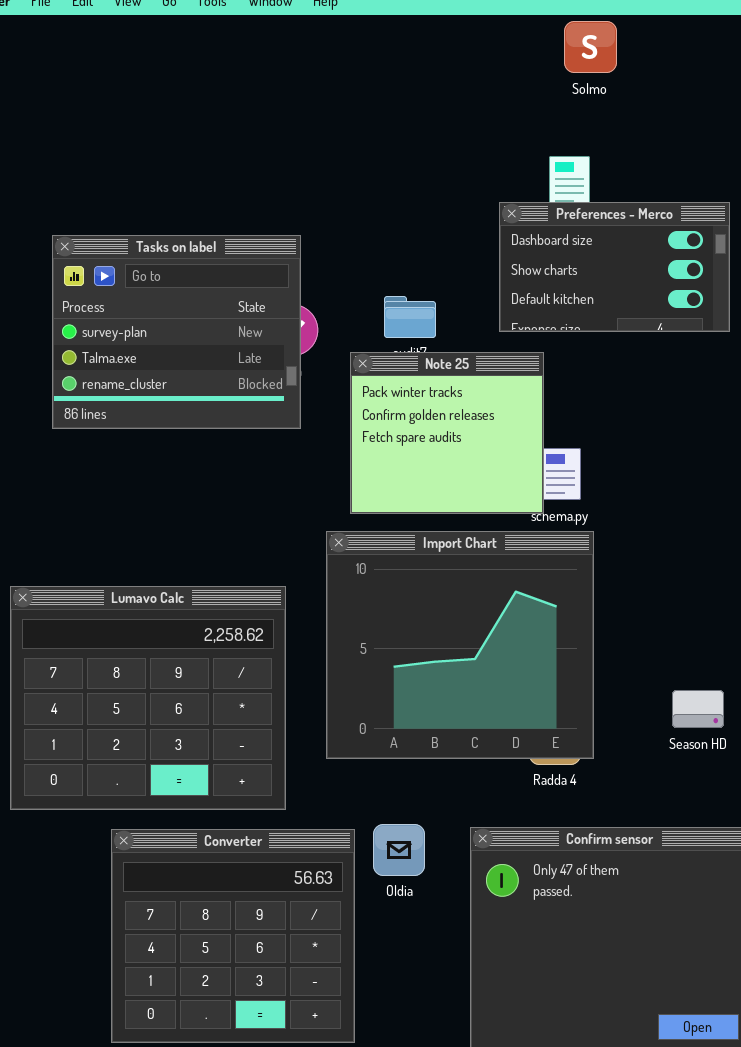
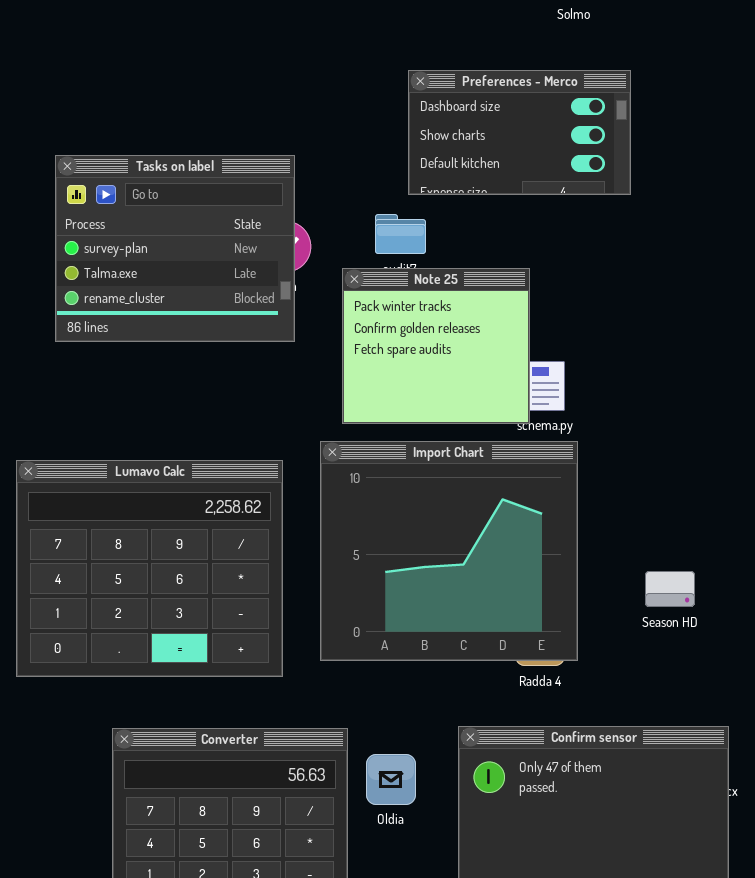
Preferences - Merco: [499,202,730,332] -> [408,70,631,195], moved
Lumavo Calc: [10,586,286,810] -> [16,460,283,677], moved
Season HD: [672,690,724,728] -> [645,571,695,607], moved
Oldia: [373,824,425,876] -> [366,754,416,805], moved

